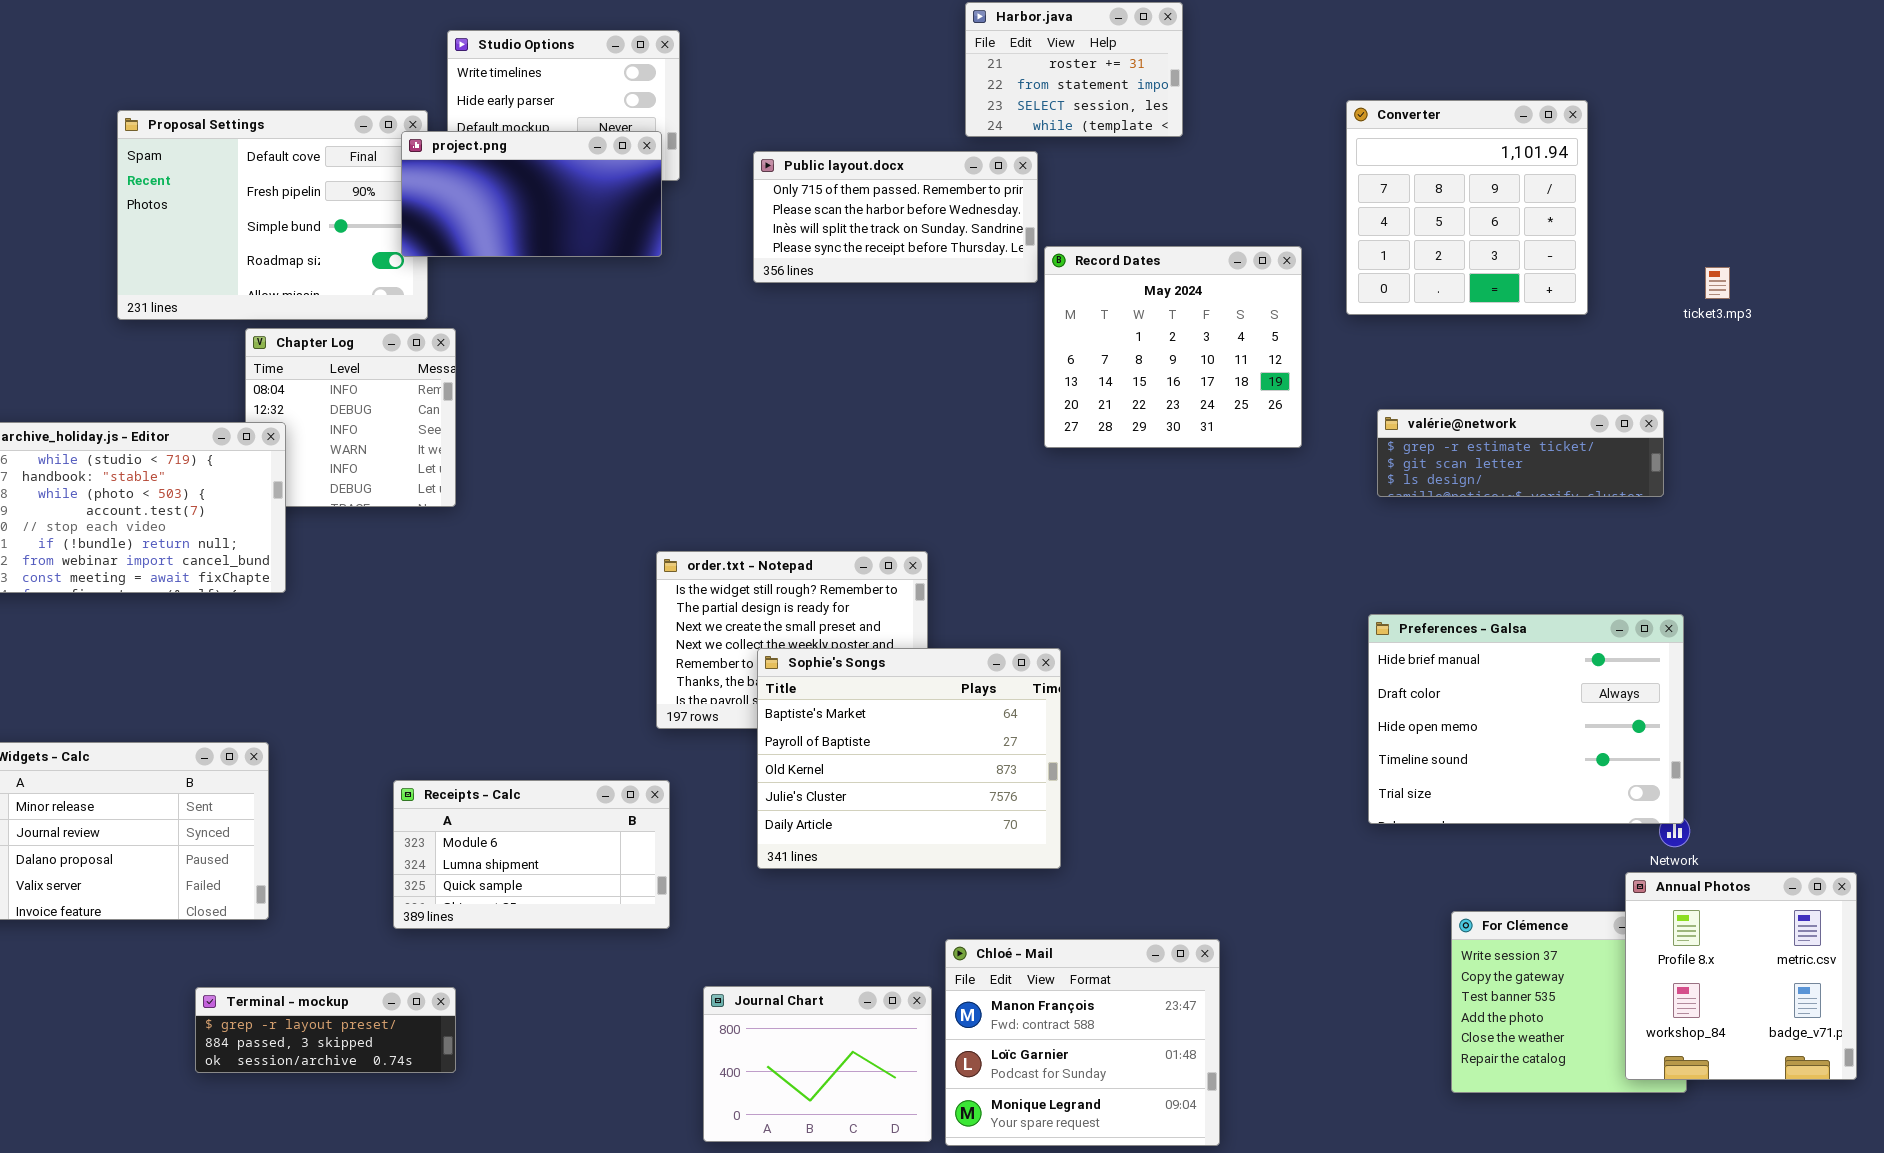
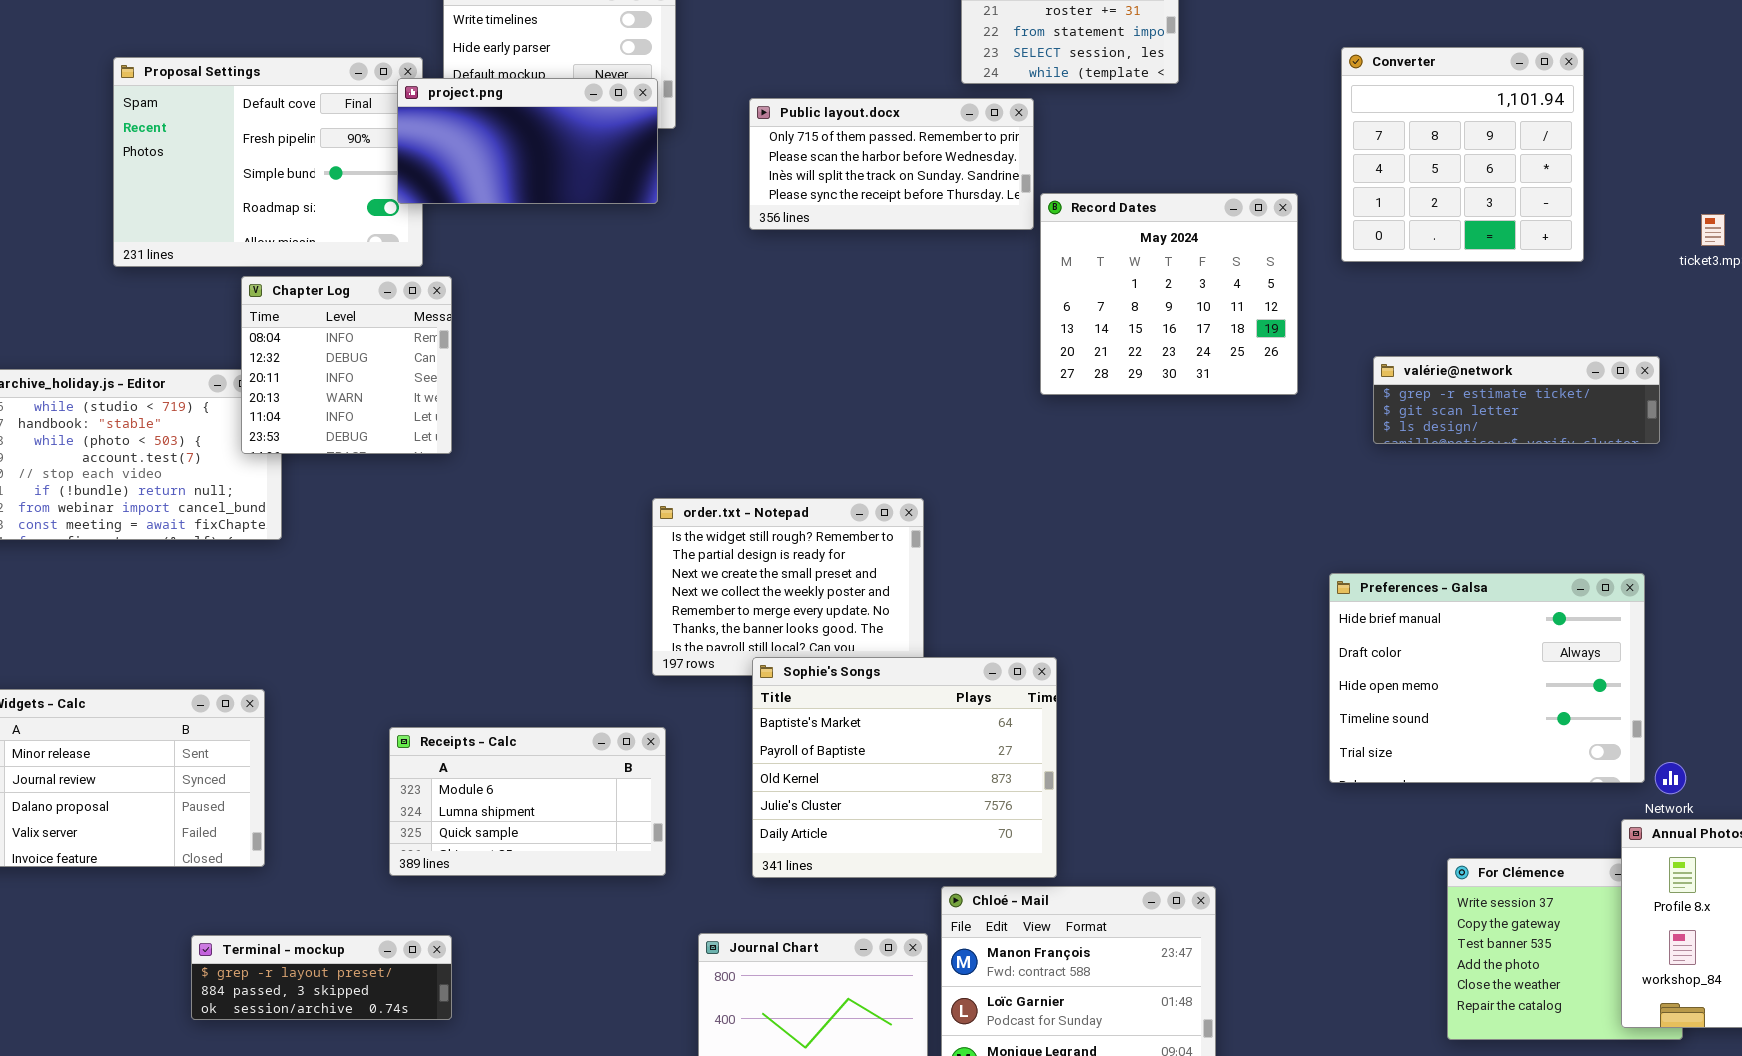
Chapter Log: [245,328,456,507] -> [241,276,452,454], raised
Preferences - Galsa: [1368,614,1684,824] -> [1329,573,1645,783], moved
Sophie's Songs: [757,648,1061,869] -> [752,657,1057,878], moved

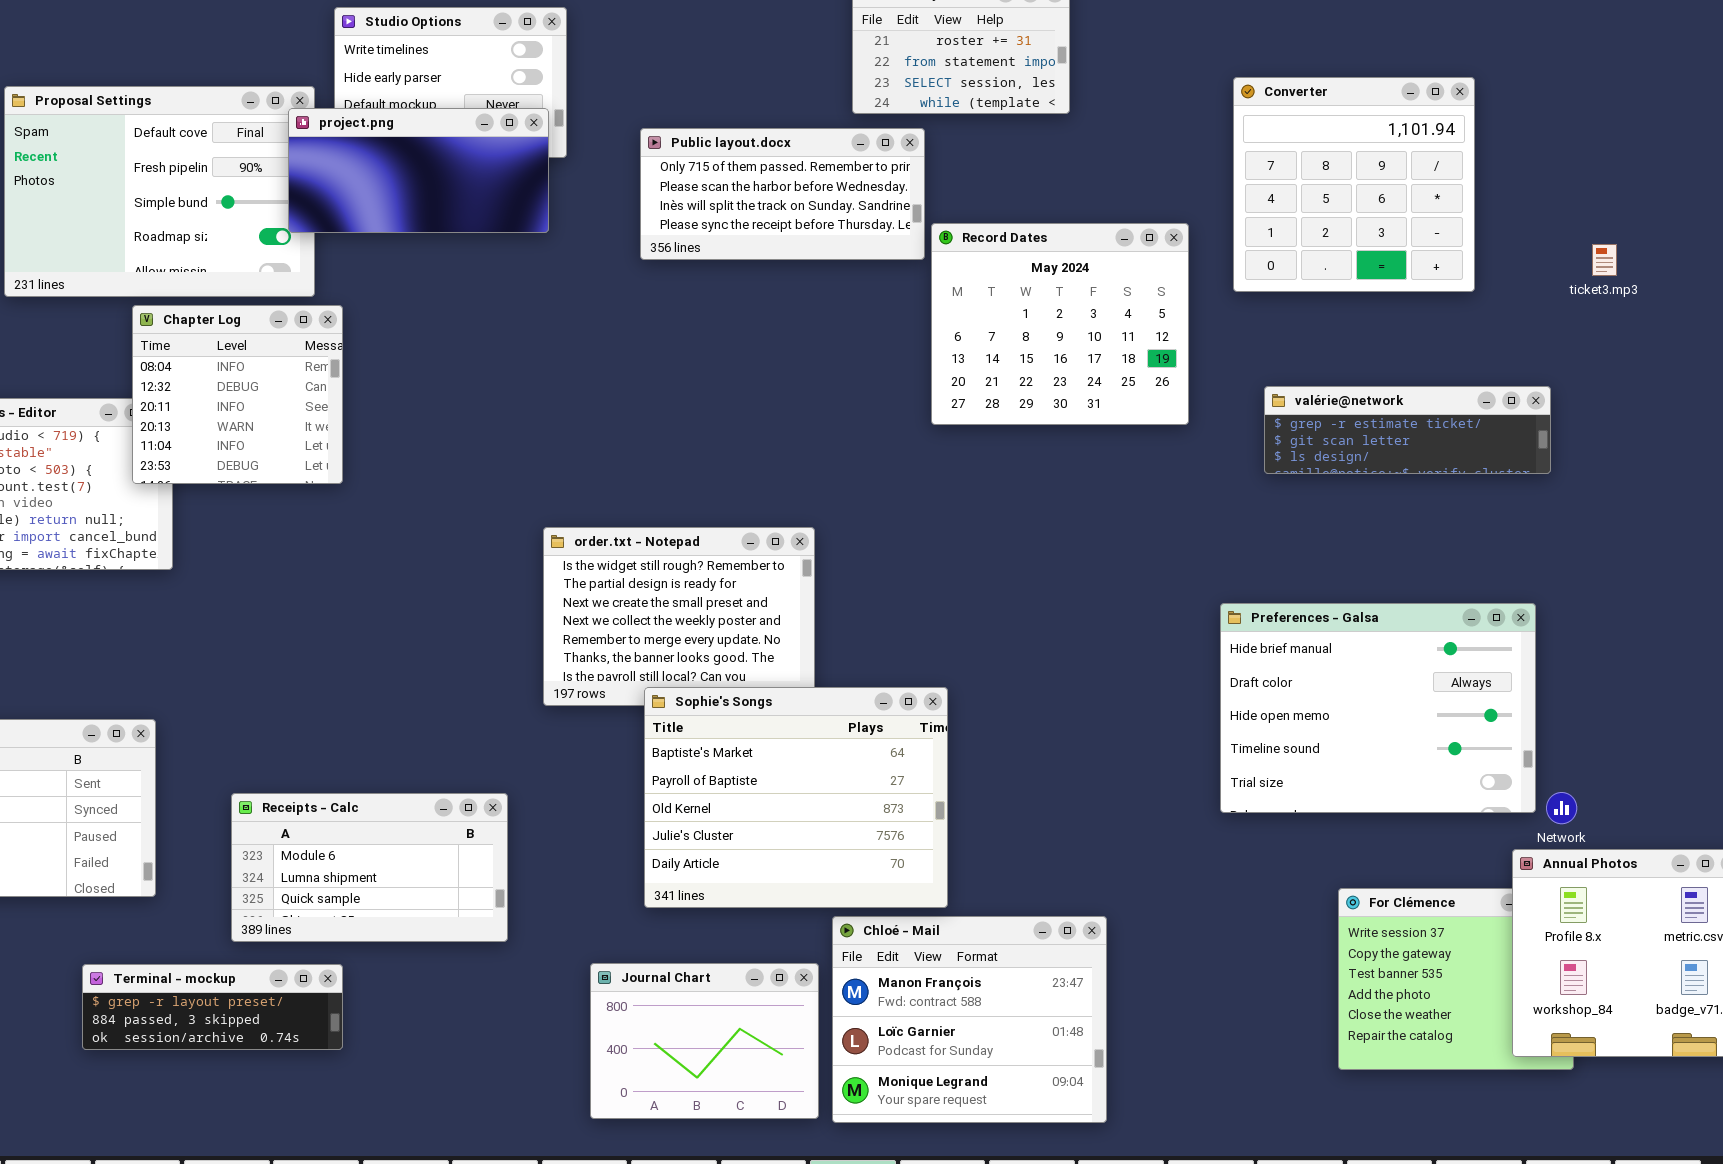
Receipts - Calc: [389,727,666,876] -> [231,793,508,942], moved

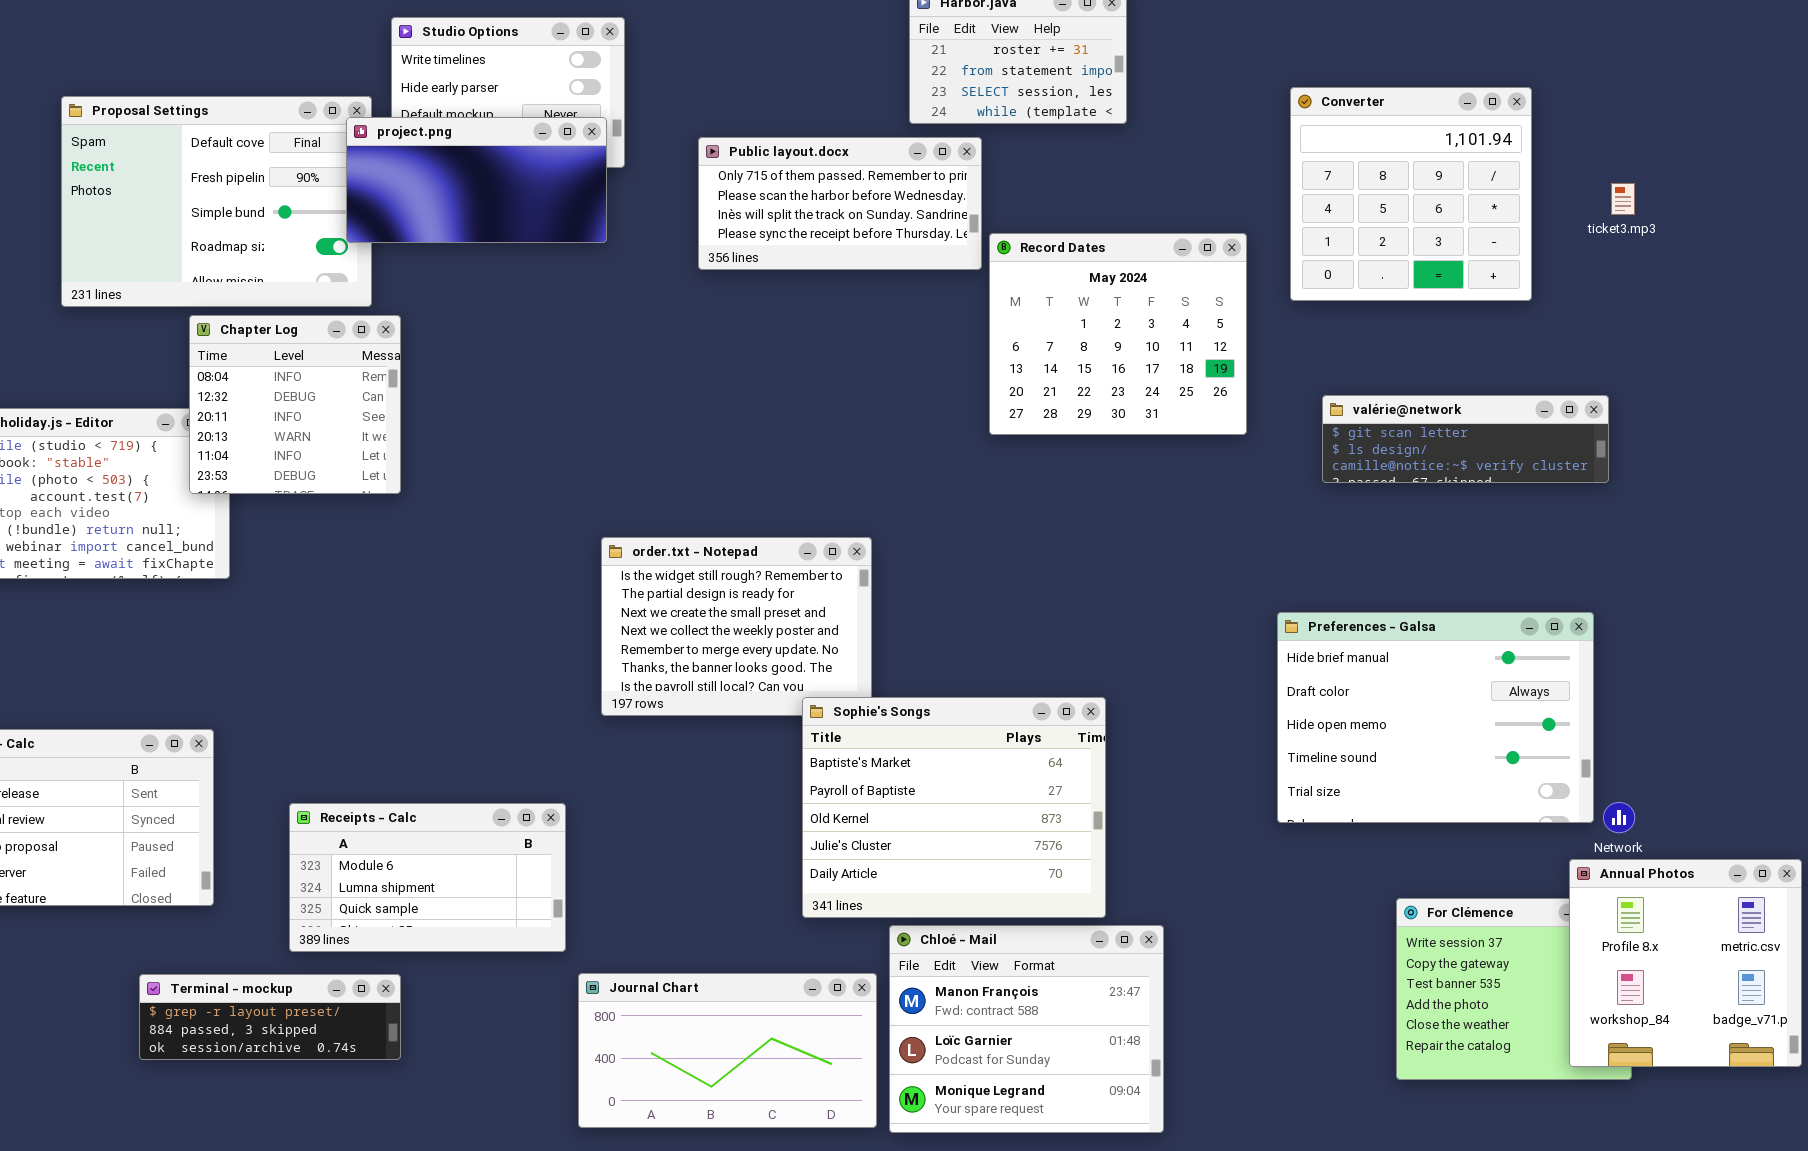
ticket3.mp3: [1592,244,1617,276] -> [1611,183,1635,215], moved
valérie@network: [1264,386,1551,474] -> [1322,395,1609,483], scrolled down 1 row
Sophie's Songs: [644,687,948,908] -> [802,697,1106,918], moved
Journal Chart: [590,963,819,1119] -> [578,973,877,1128], resized

